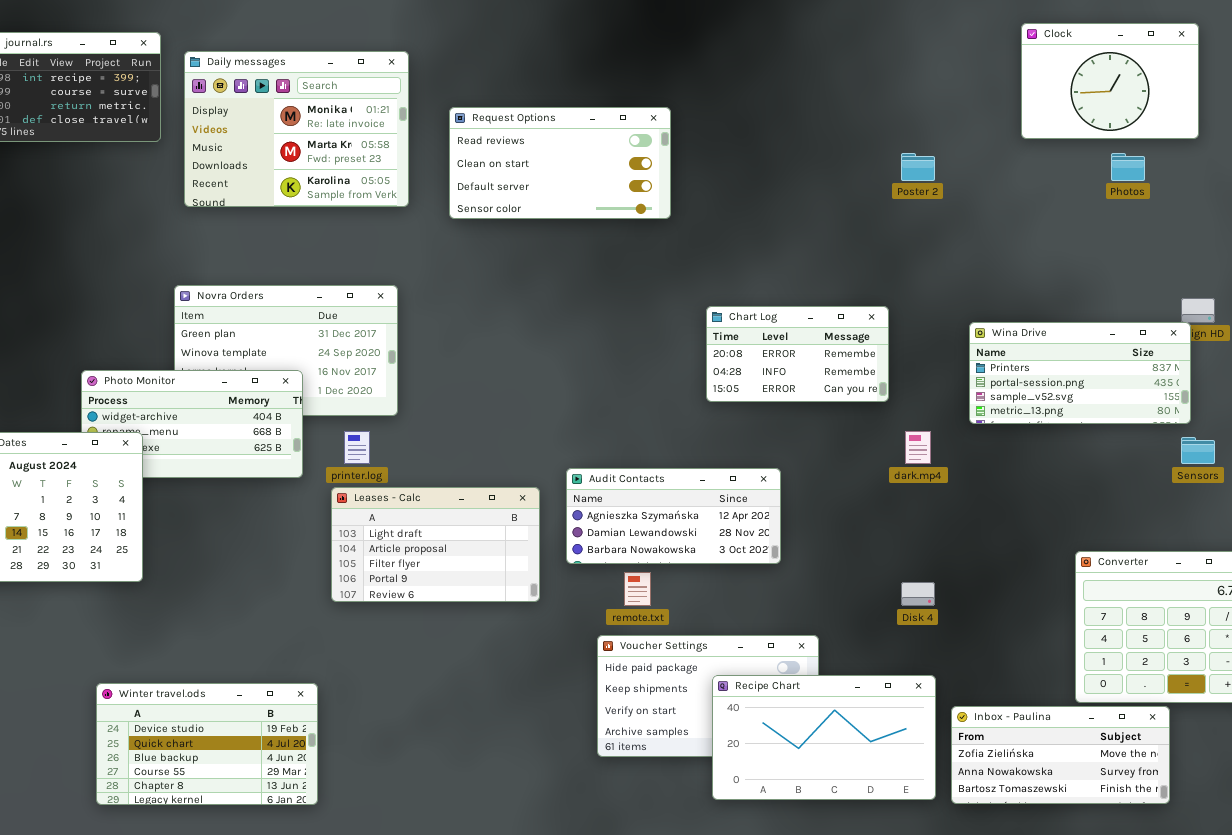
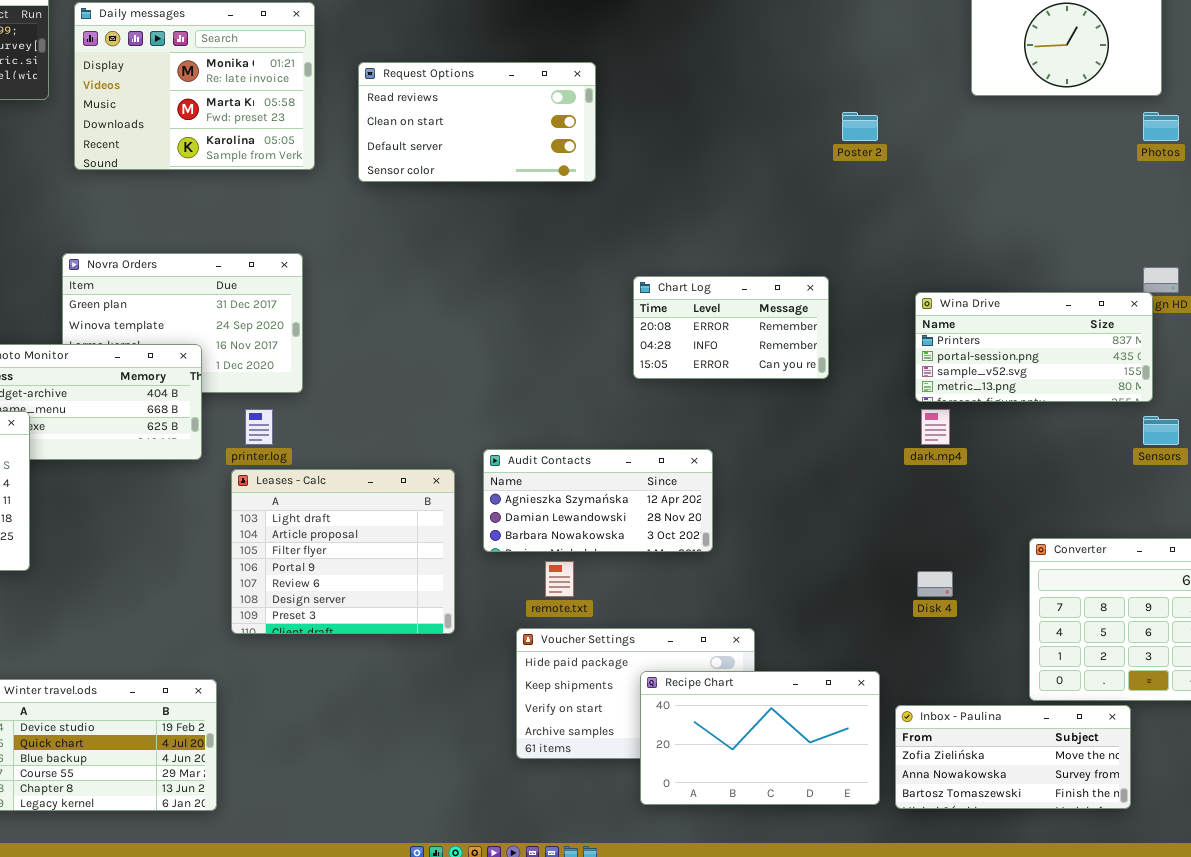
Photos: [1111,153,1145,181] -> [1143,112,1179,141], moved
dark.mp4: [905,431,931,464] -> [921,409,950,445], moved
Leases - Calc: [331,487,540,602] -> [231,469,455,634], resized
Disk 4: [901,582,935,606] -> [917,571,953,597], moved

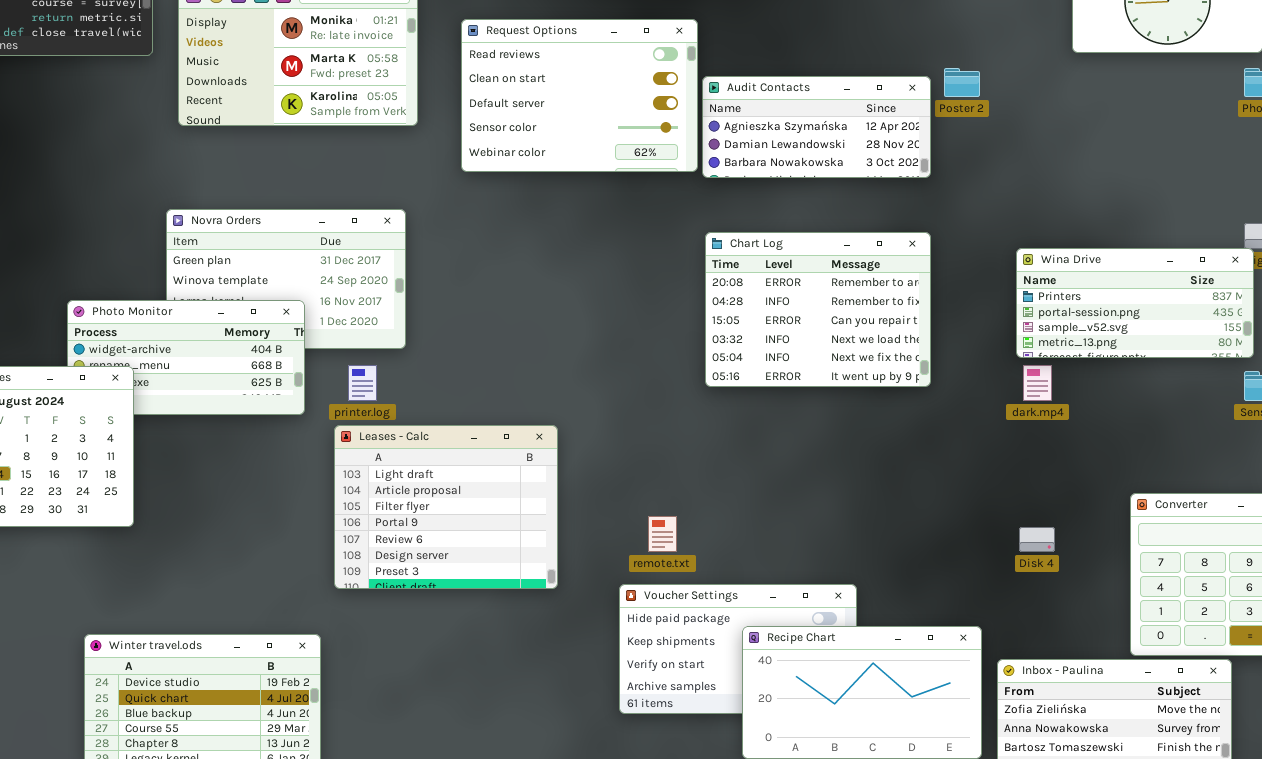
Request Options: [358,62,596,182] -> [461,19,698,172], resized
Chart Log: [633,276,829,379] -> [705,232,931,387], resized
Audit Contacts: [483,449,713,552] -> [702,76,931,178], moved

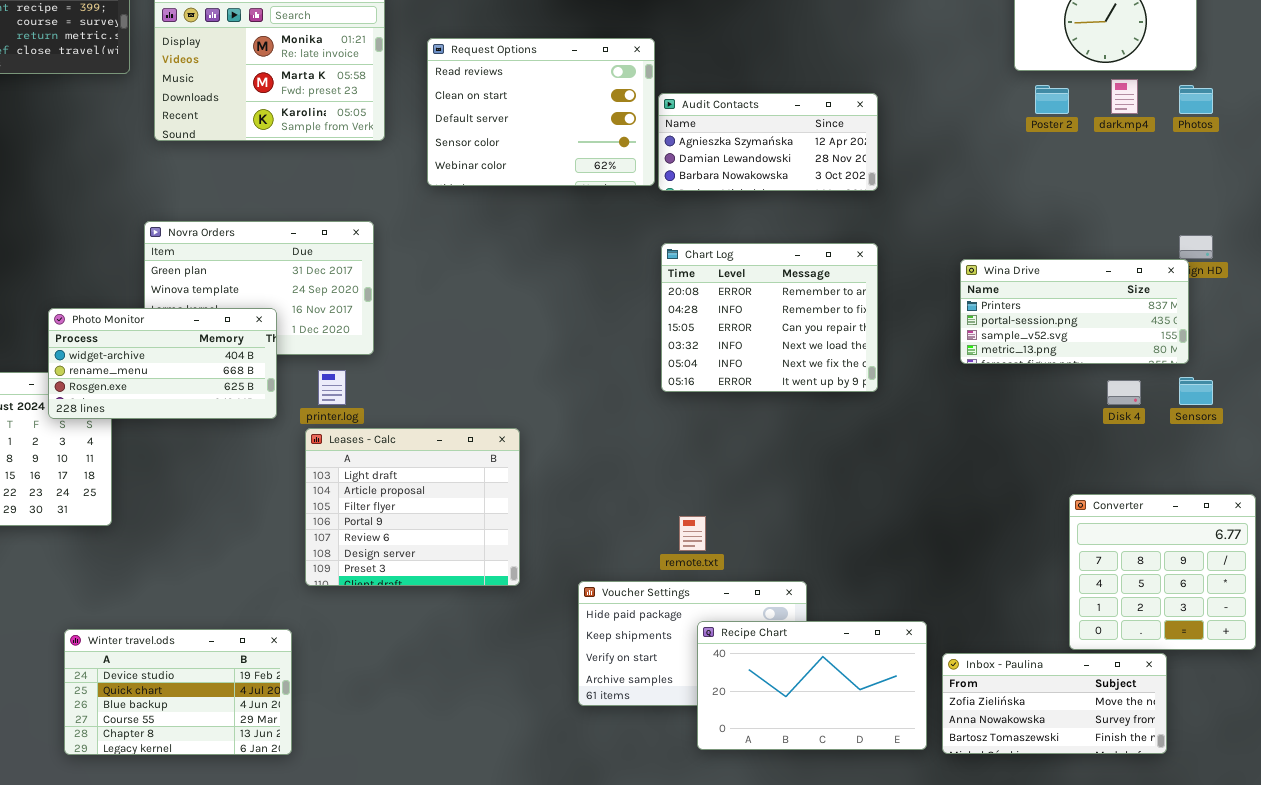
Poster 2: [944,68,980,97] -> [1035,85,1069,114], moved
Photo Monitor: [67,300,305,415] -> [48,308,277,419], raised
dark.mp4: [1023,365,1052,401] -> [1111,79,1138,114], moved
remote.txt: [648,516,677,552] -> [679,516,706,551], moved
Disk 4: [1019,527,1055,552] -> [1107,380,1141,405], moved

